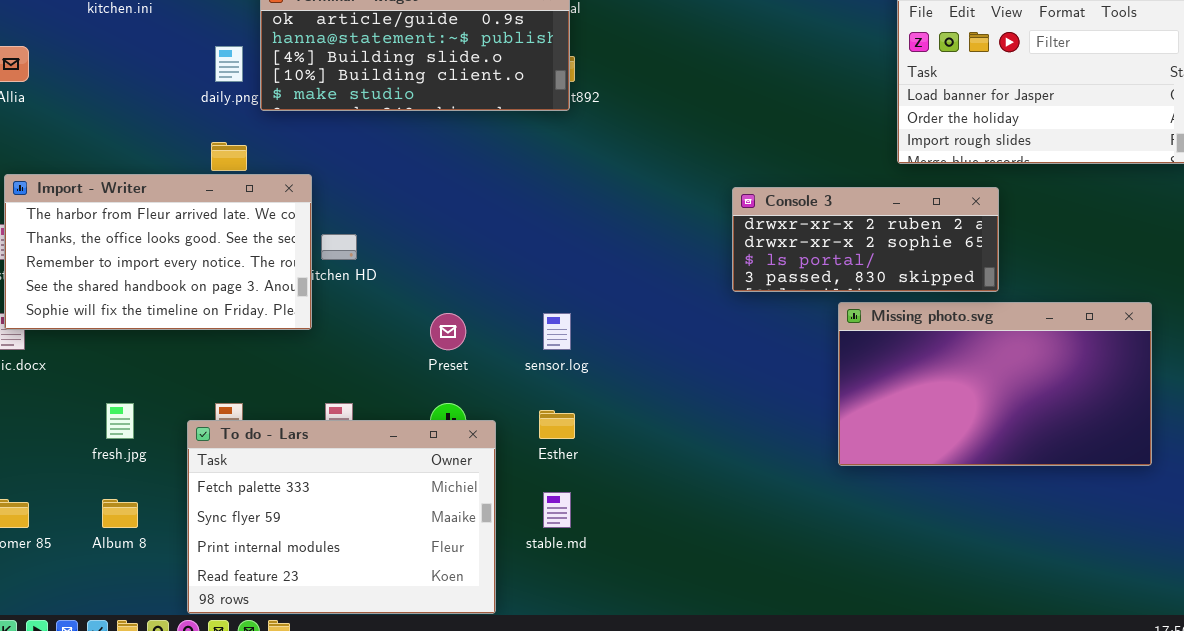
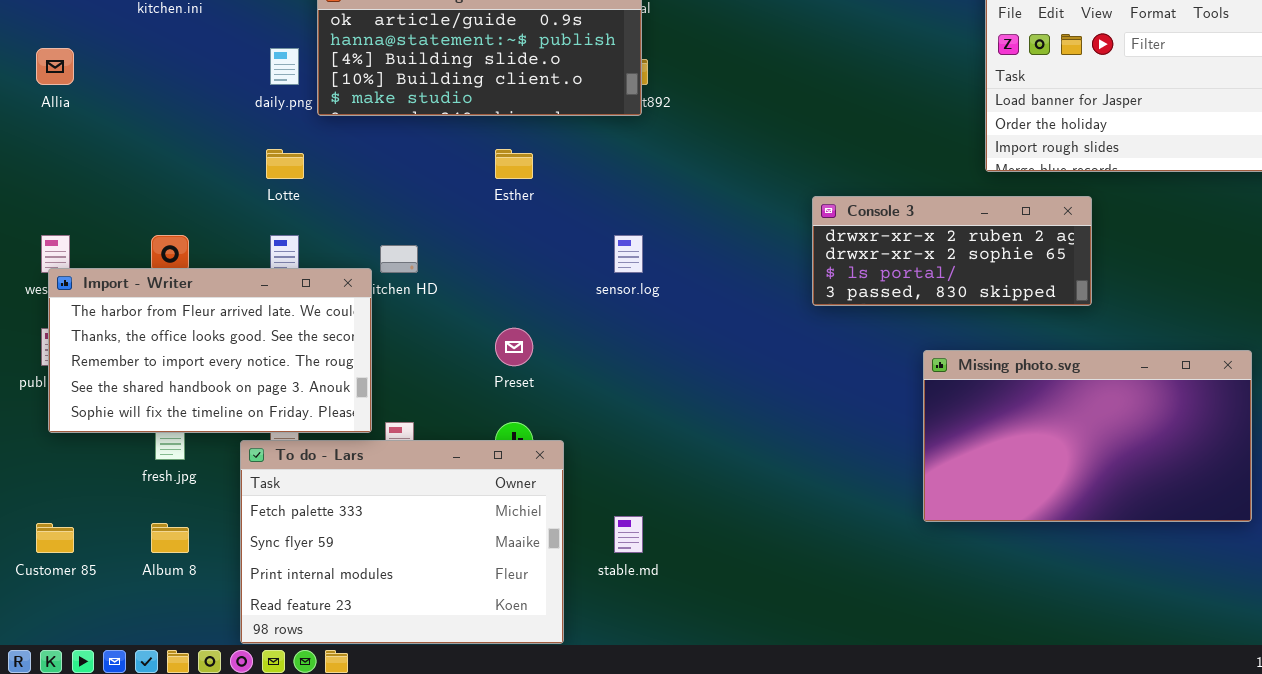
Import - Writer: [4,174,312,330] -> [48,268,372,433], moved
Missing photo.svg: [838,302,1152,466] -> [923,350,1252,522], moved
sensor.log: [543,313,571,350] -> [614,235,643,273], moved
Esther: [539,410,575,439] -> [495,149,533,179], moved

